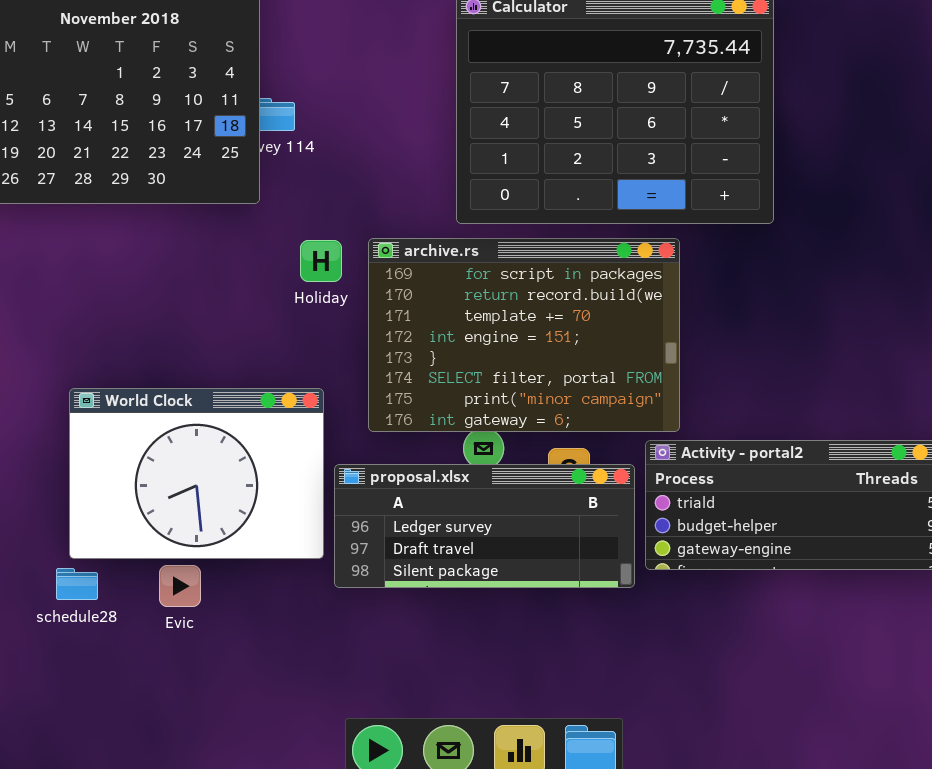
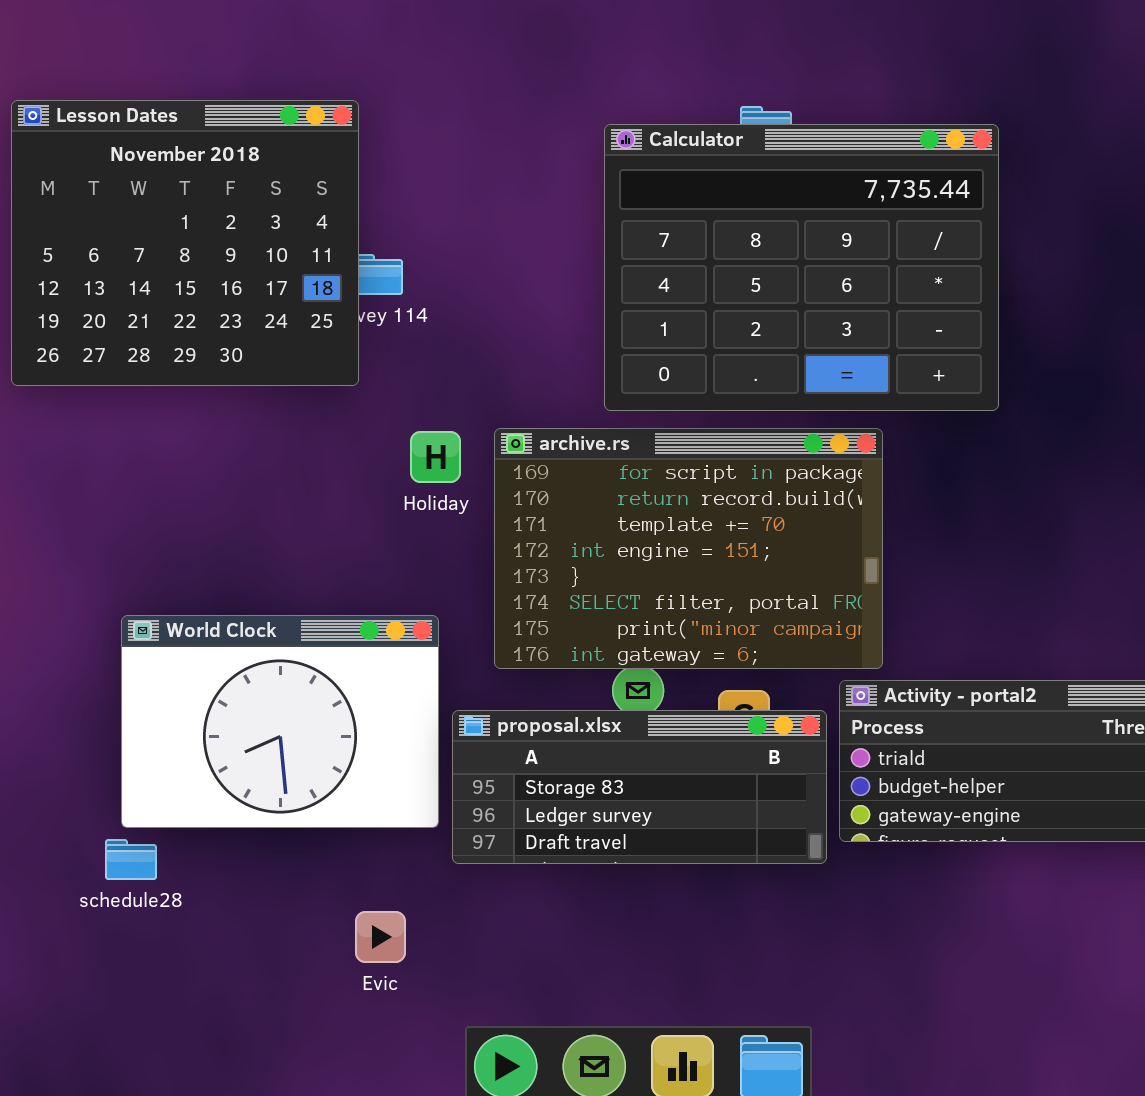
proposal.xlsx: [334,464,635,588] -> [452,710,827,864], scrolled up 1 row
Evic: [159,565,201,607] -> [355,911,406,963], moved

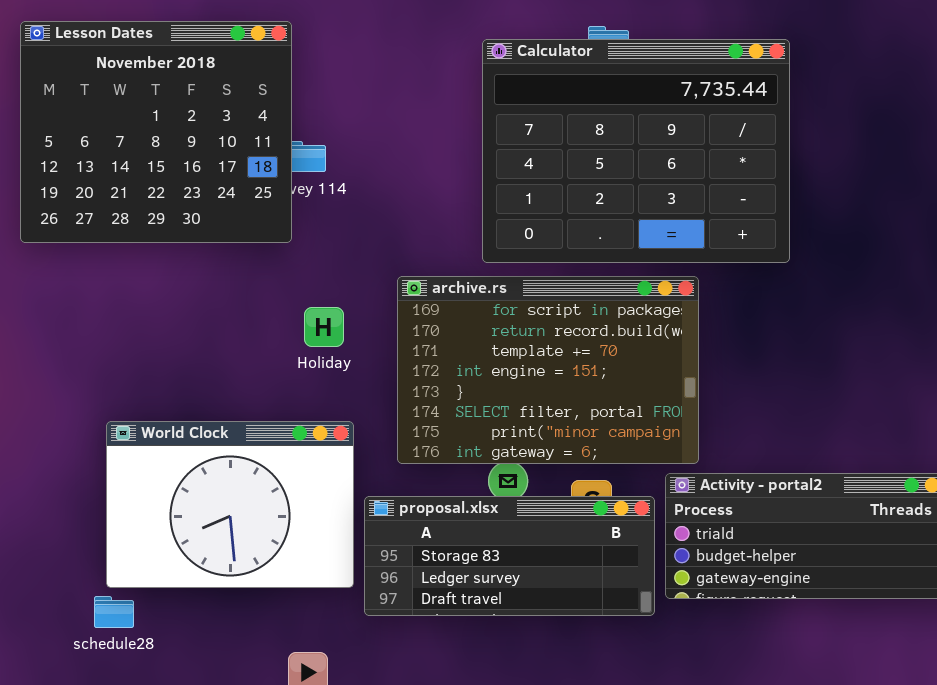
Holiday: [410,431,461,483] -> [304,307,344,347], moved

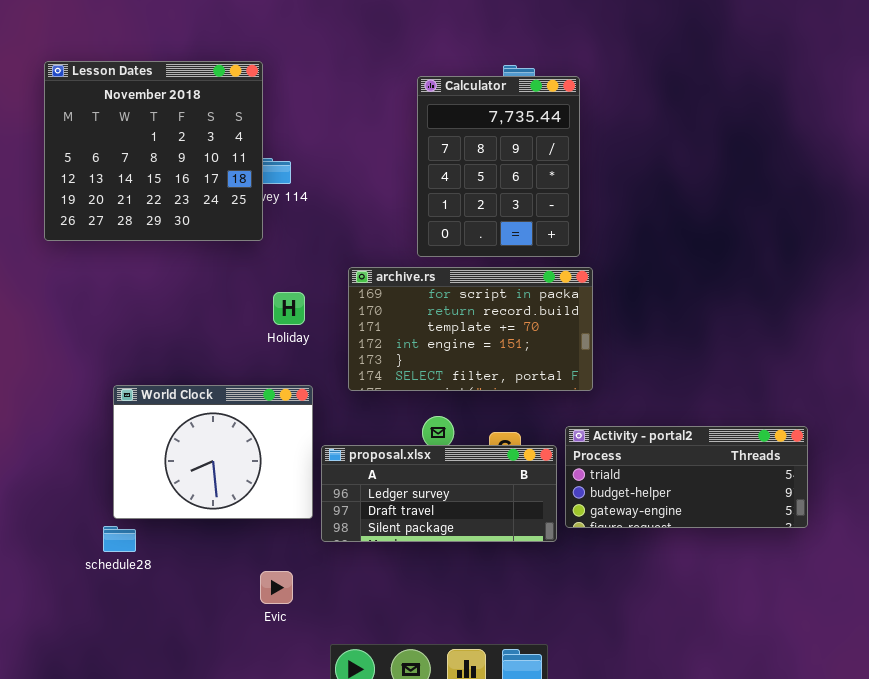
Calculator: [482,39,790,263] -> [417,76,580,257], resized
archive.rs: [397,276,699,464] -> [348,267,593,391], resized
proposal.xlsx: [364,496,655,616] -> [321,445,557,542], scrolled down 1 row

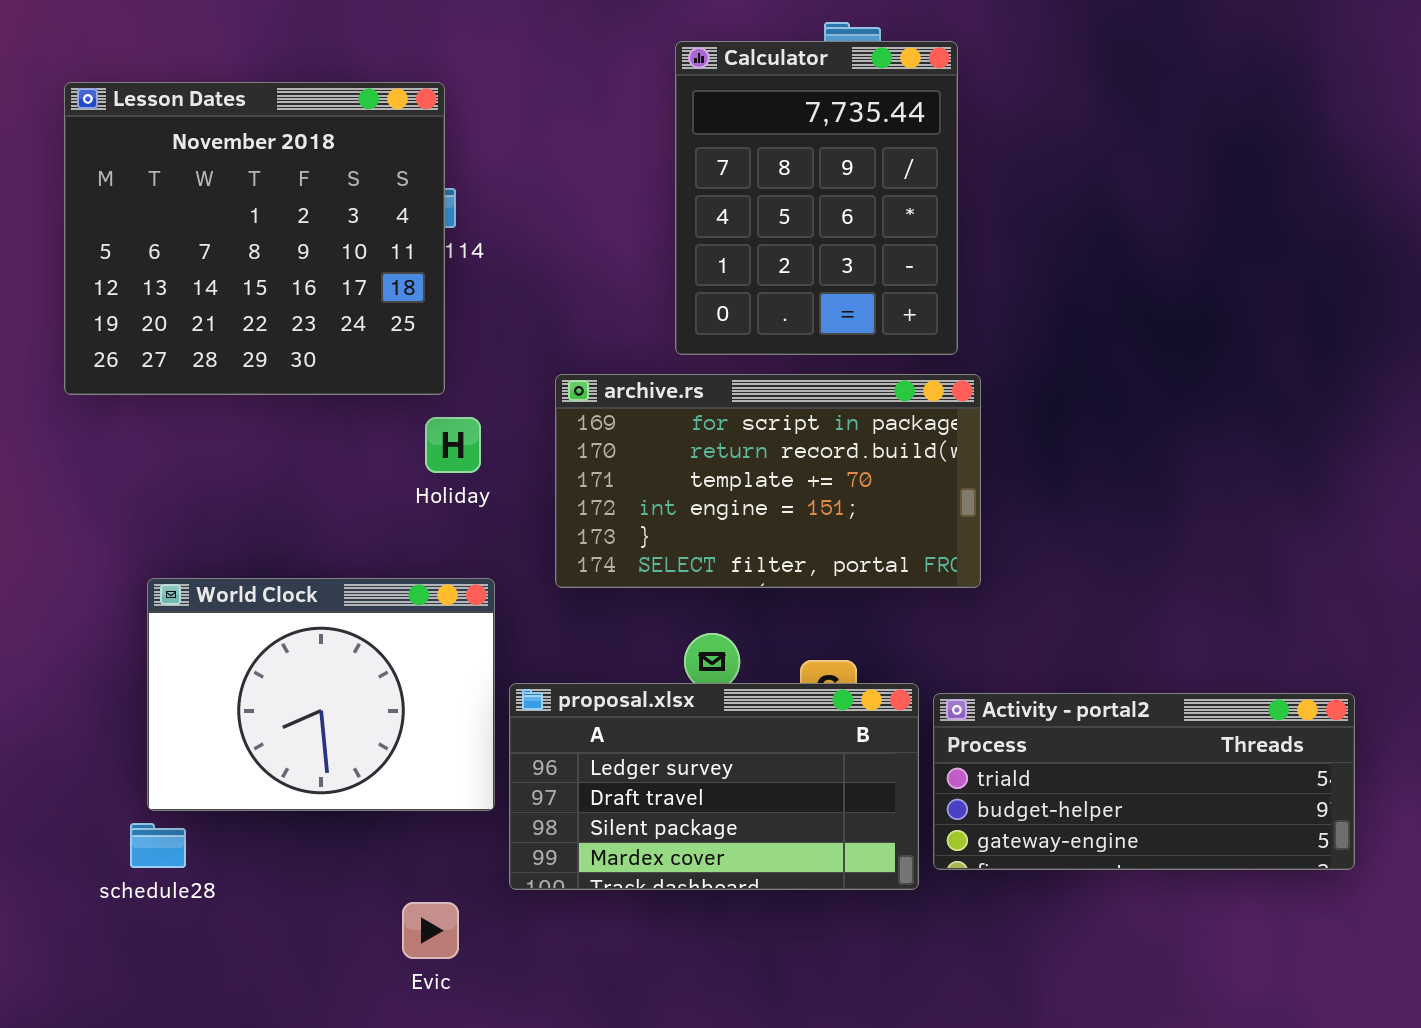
Lesson Dates: [44,61,263,241] -> [64,82,445,395], moved
Activity - portal2: [565,426,808,528] -> [933,693,1355,870], moved
proposal.xlsx: [321,445,557,542] -> [509,683,919,890], resized

